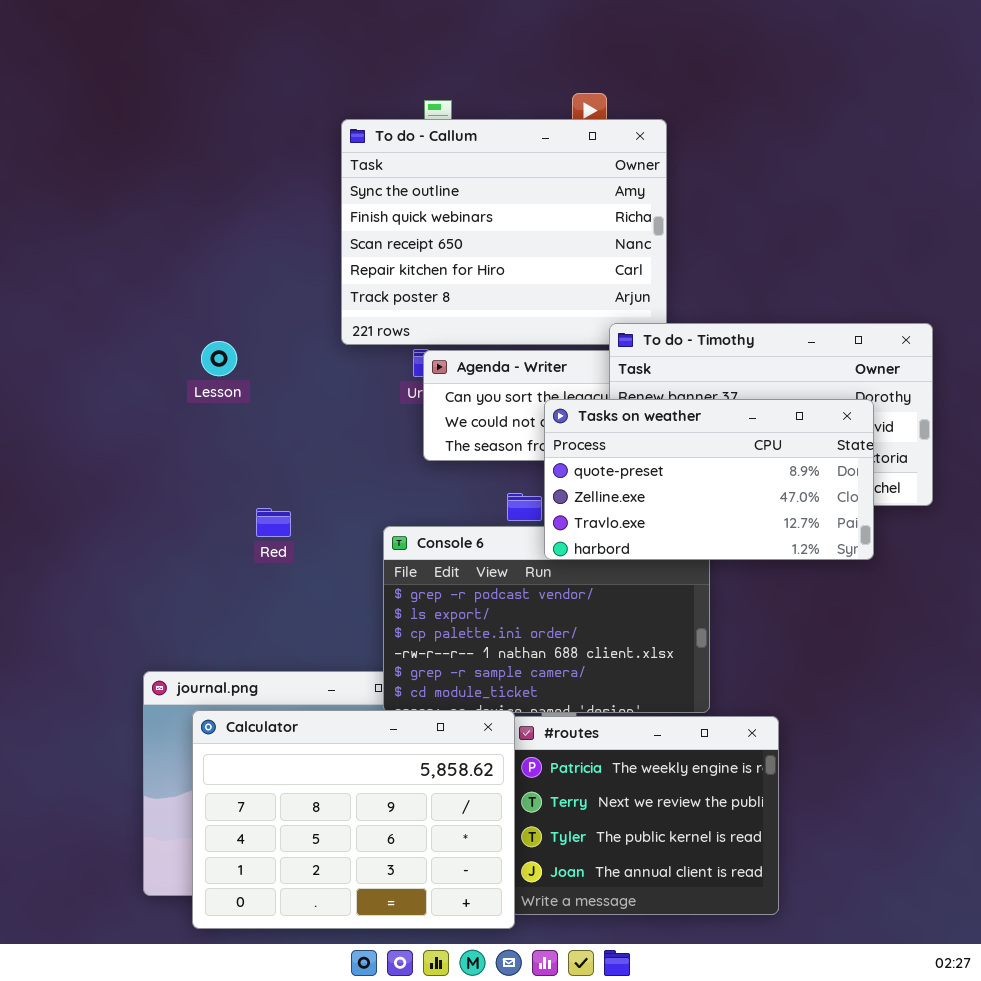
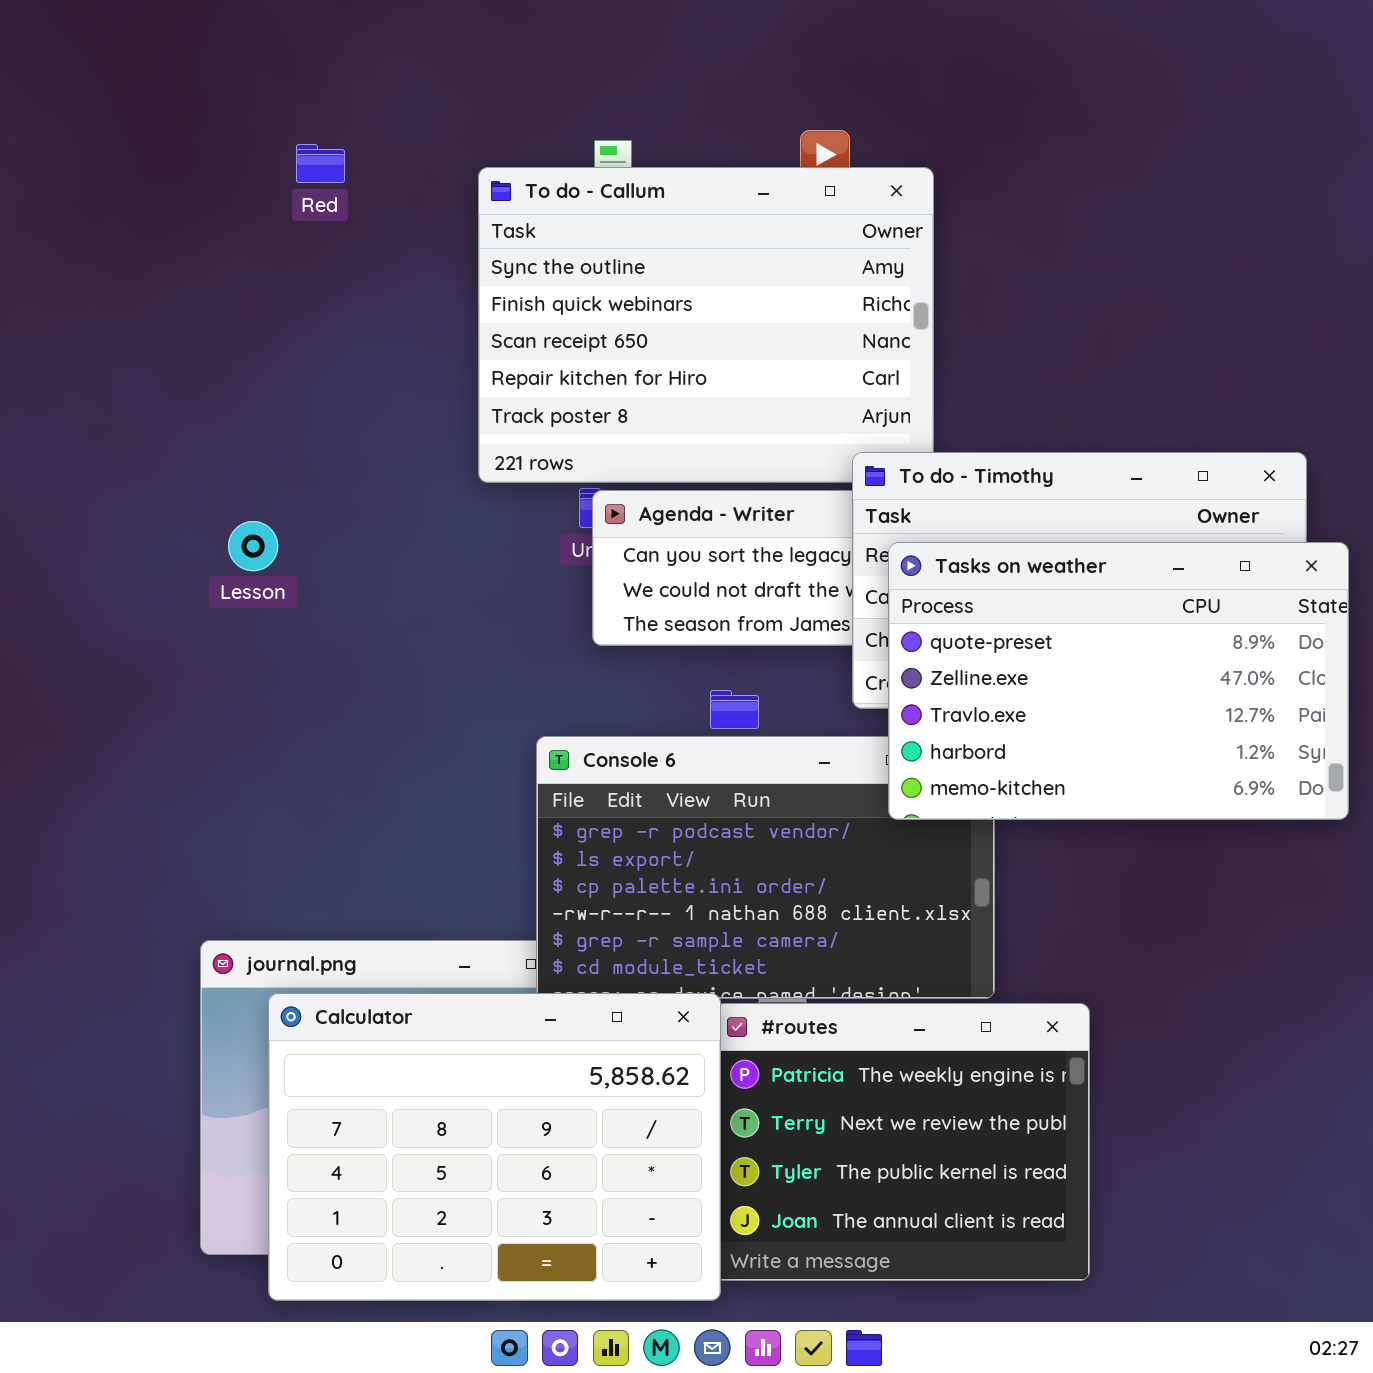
Lesson: [201,341,237,376] -> [228,521,278,571], moved
Tasks on weather: [544,399,874,560] -> [888,542,1349,820], moved, resized
Red: [256,508,291,537] -> [296,144,345,183], moved

